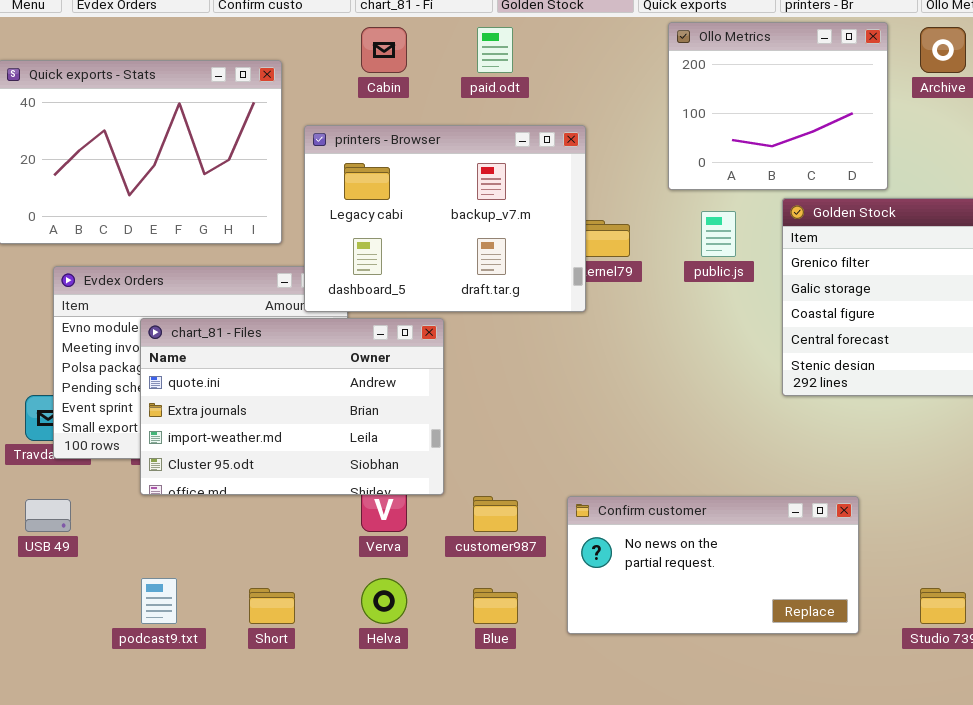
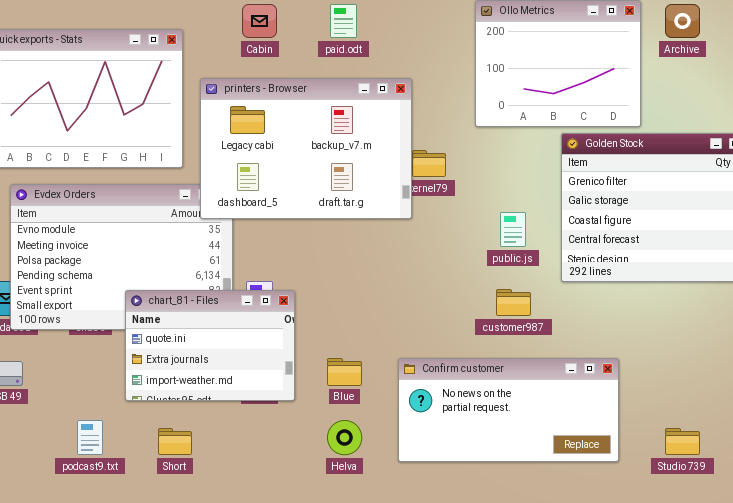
public.js: [701,211,736,257] -> [500,212,526,247], moved
chart_81 - Files: [140,318,444,495] -> [125,290,295,401], moved, resized
customer987: [473,496,518,532] -> [496,289,531,316], moved
Helva: [361,578,407,624] -> [327,420,362,455], moved
Blue: [473,588,518,624] -> [327,358,362,386], moved

